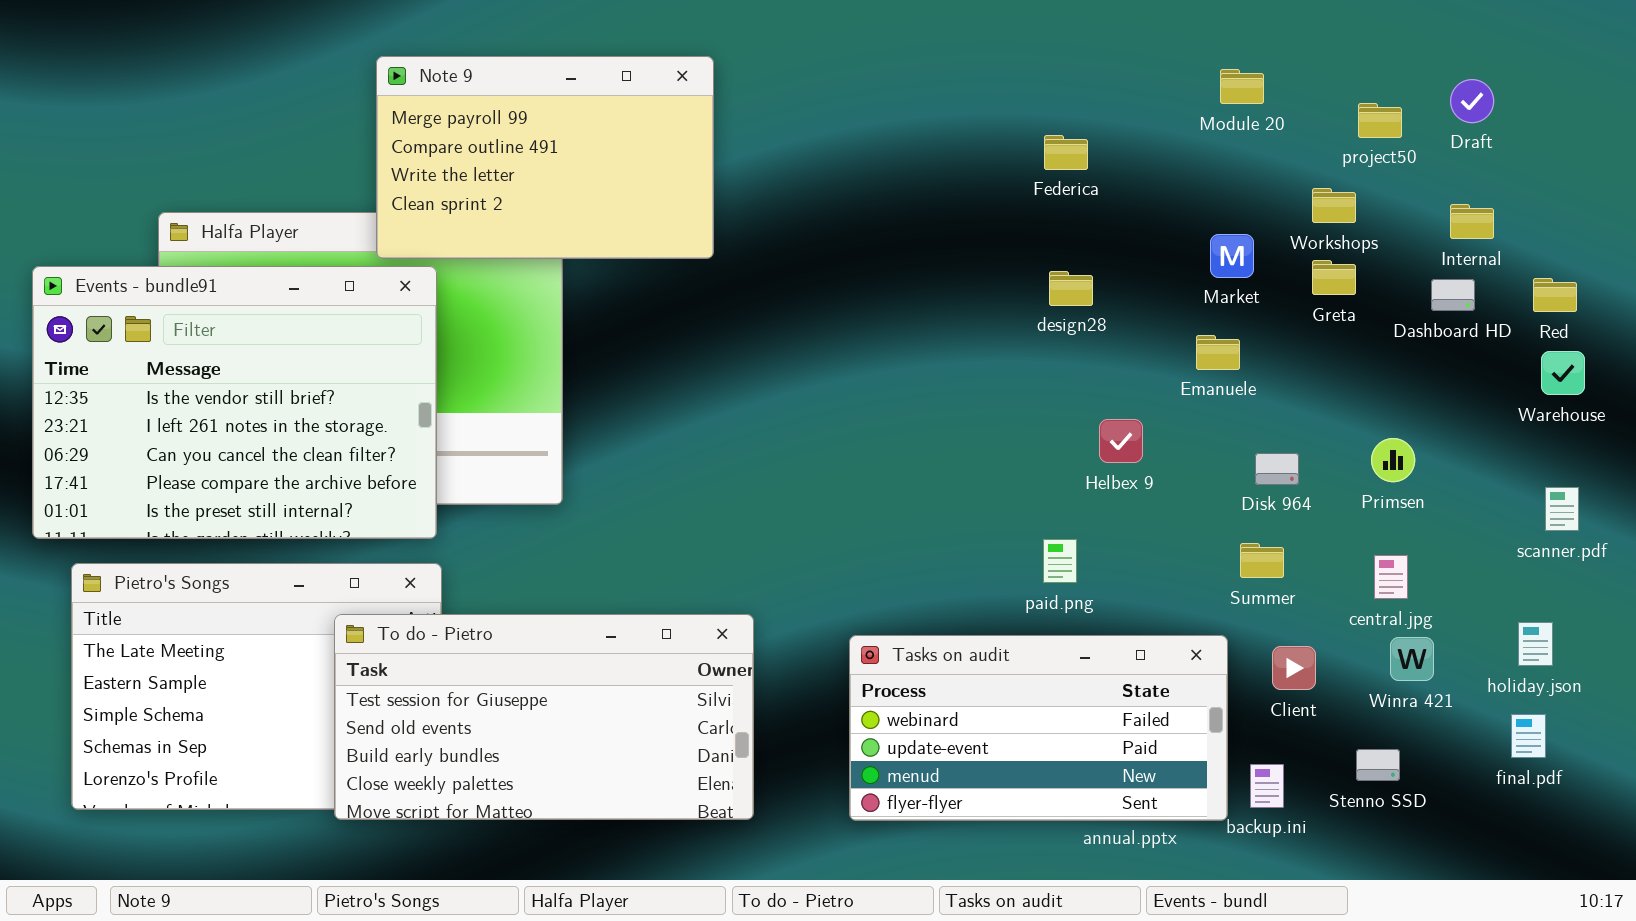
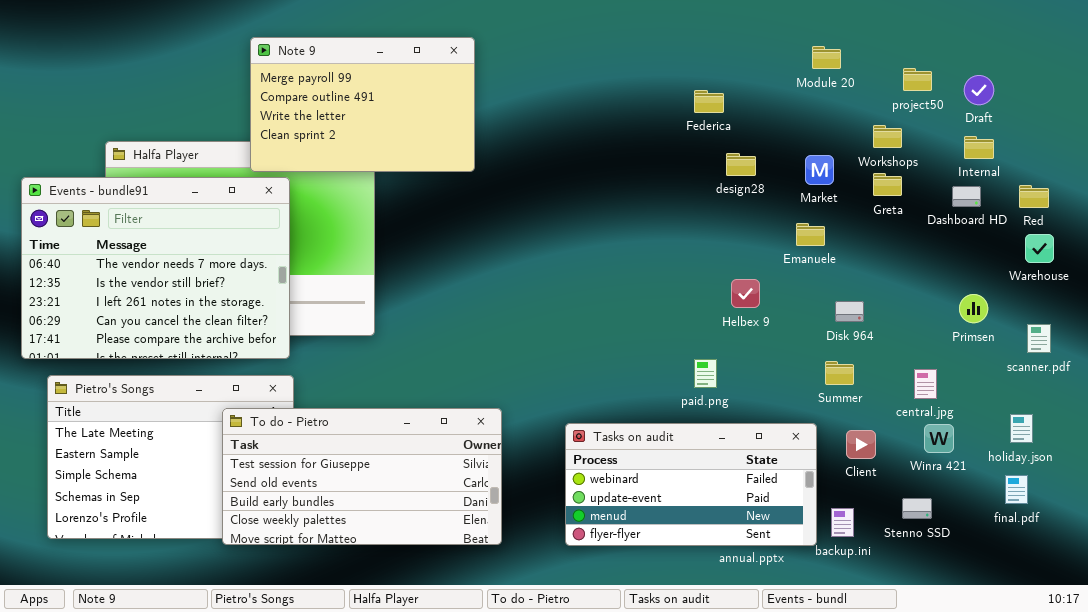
Draft: [1450,79,1494,123] -> [964,75,994,105], moved
Events - bundle91: [32,266,437,539] -> [21,177,290,359], scrolled up 1 row
design28: [1049,271,1093,306] -> [726,153,756,176], moved
Primsen: [1371,438,1415,482] -> [959,294,988,323], moved

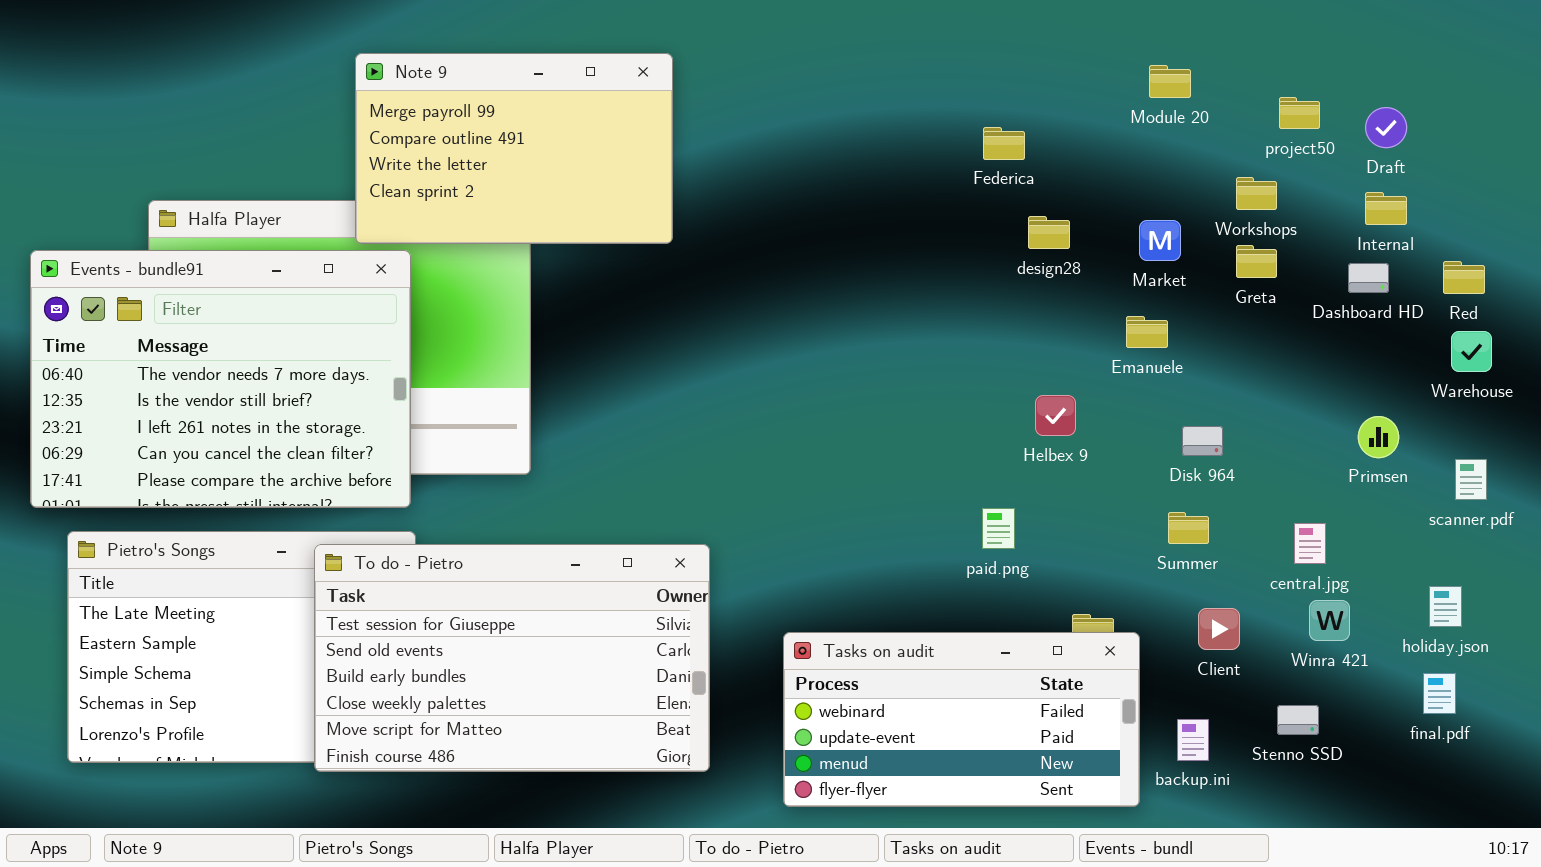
To do - Pietro: [222,408,502,545] -> [314,544,710,772], resized
Tasks on audit: [565,423,817,546] -> [783,632,1140,807], moved

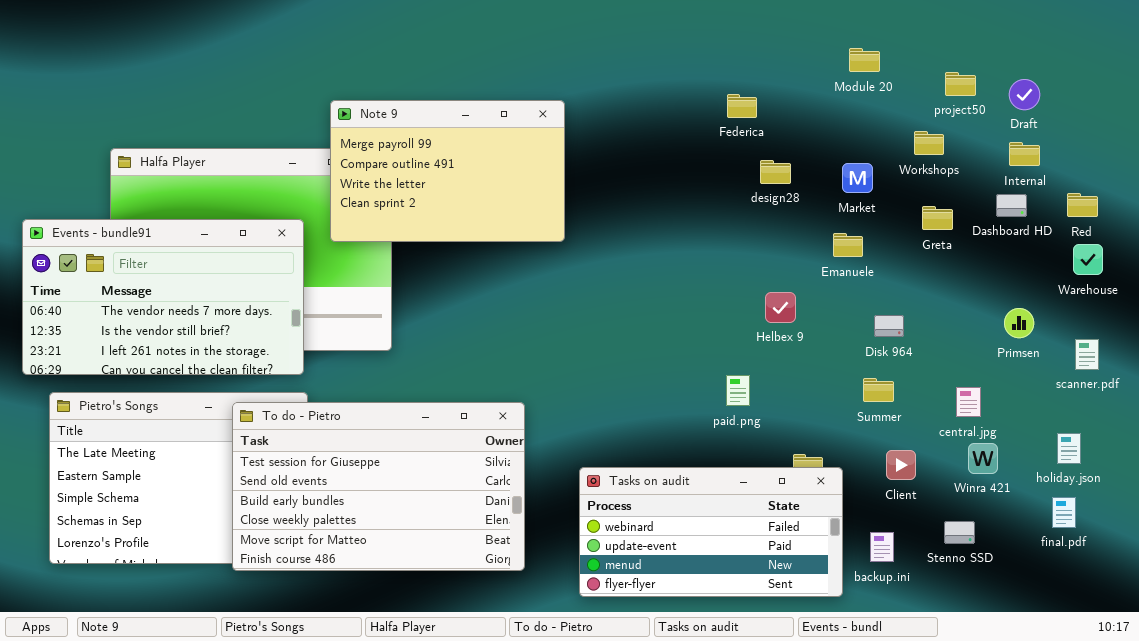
Note 9: [355,53,673,244] -> [330,100,565,242], moved
Greta: [1236,245,1277,278] -> [922,206,953,230], moved
Events - bundle91: [30,250,411,508] -> [22,219,304,375], resized

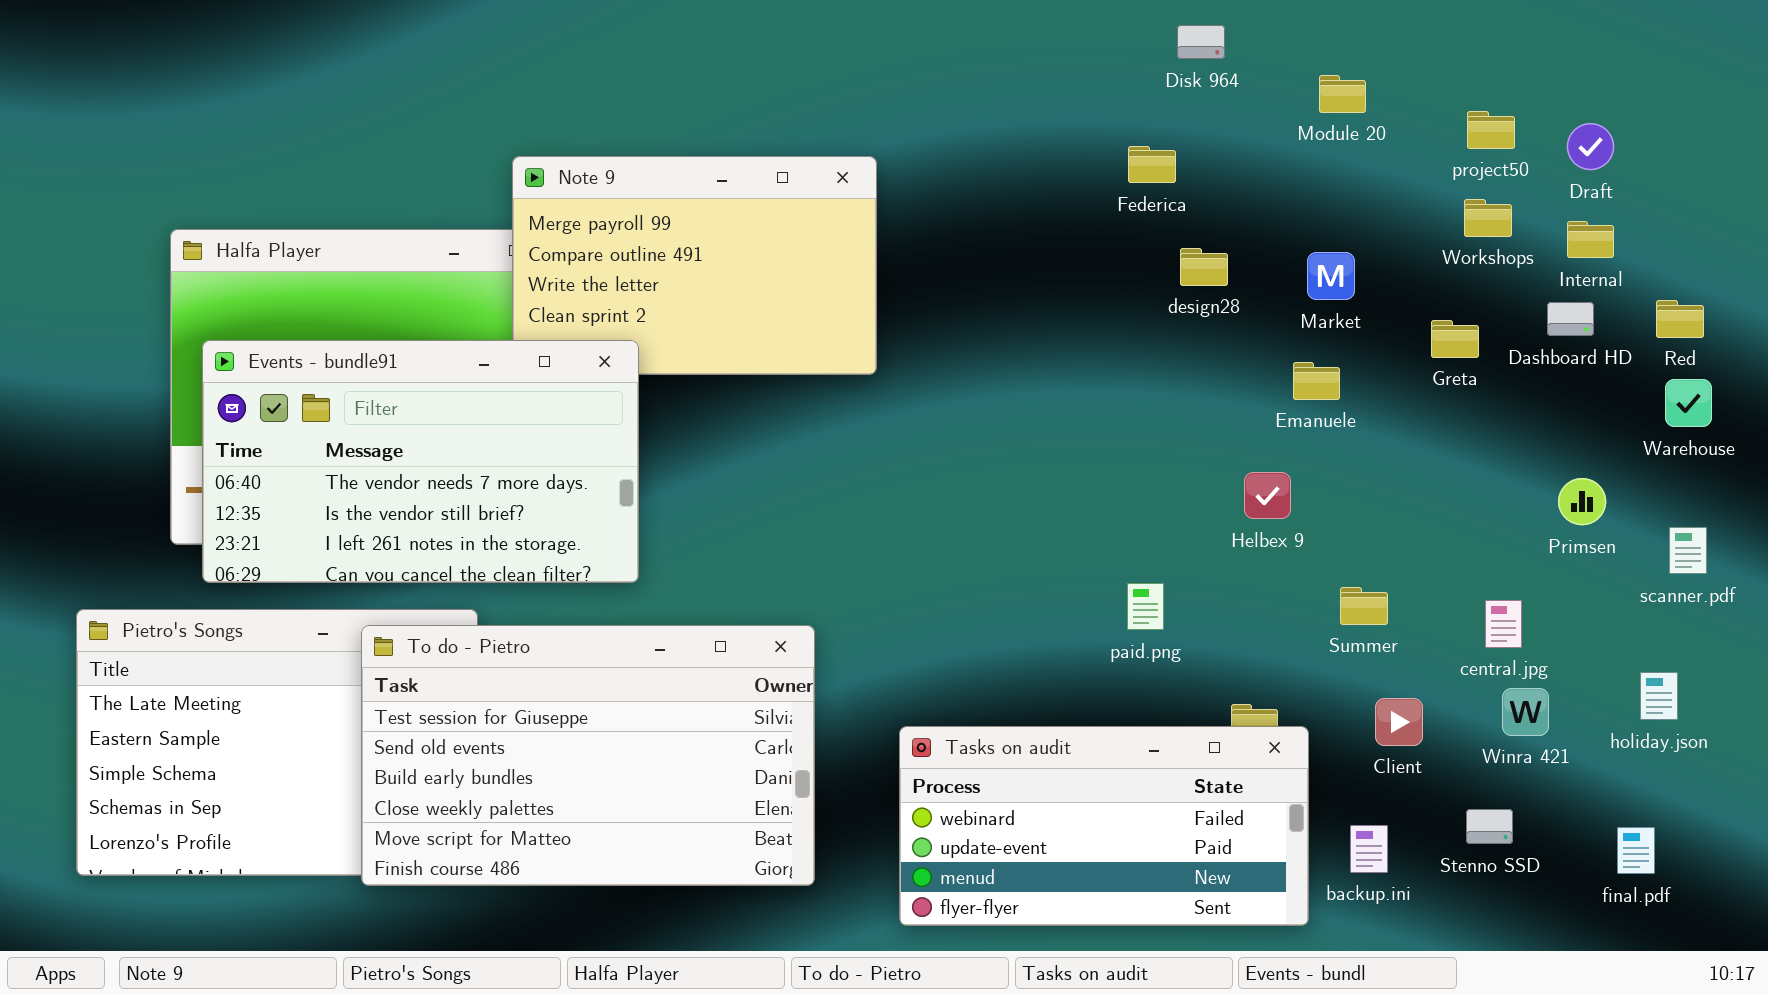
Workshops: [914,131,944,155] -> [1464,199,1512,237], moved
Events - bundle91: [22,219,304,375] -> [202,340,639,583], moved
Helbex 9: [765,292,796,323] -> [1244,472,1291,519], moved
Disk 964: [874,315,904,337] -> [1177,25,1225,59], moved
final.pdf: [1052,497,1076,528] -> [1617,827,1655,874], moved

